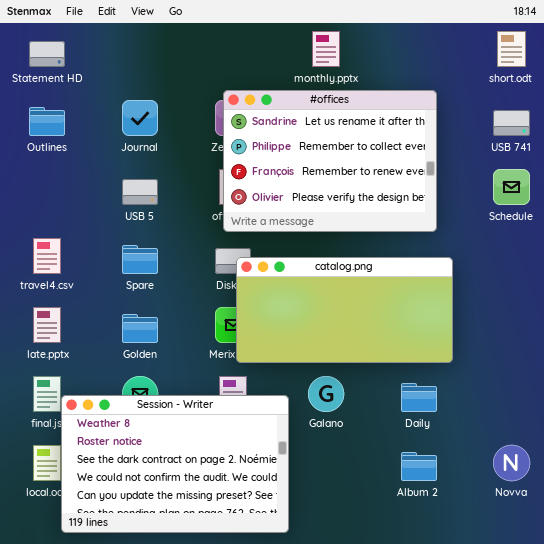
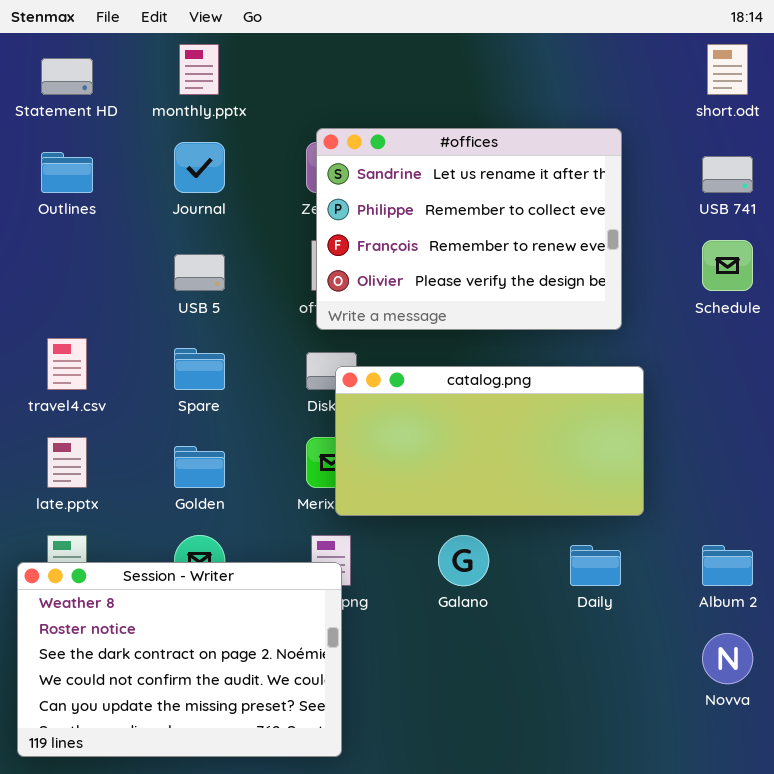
monthly.pptx: [312,31,340,67] -> [179,44,219,95], moved
Session - Writer: [61,395,289,533] -> [17,562,342,757], moved
Album 2: [401,452,437,481] -> [702,545,753,586], moved

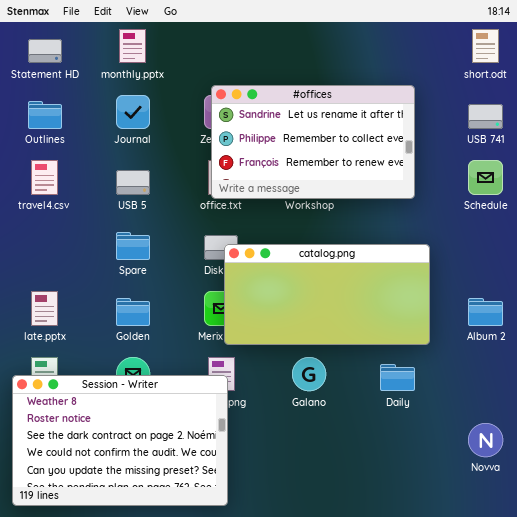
#offices: [316,128,622,330] -> [211,85,415,199], resized
travel4.csv: [47,338,87,390] -> [31,160,58,195], moved
Album 2: [702,545,753,586] -> [468,298,503,326], moved

